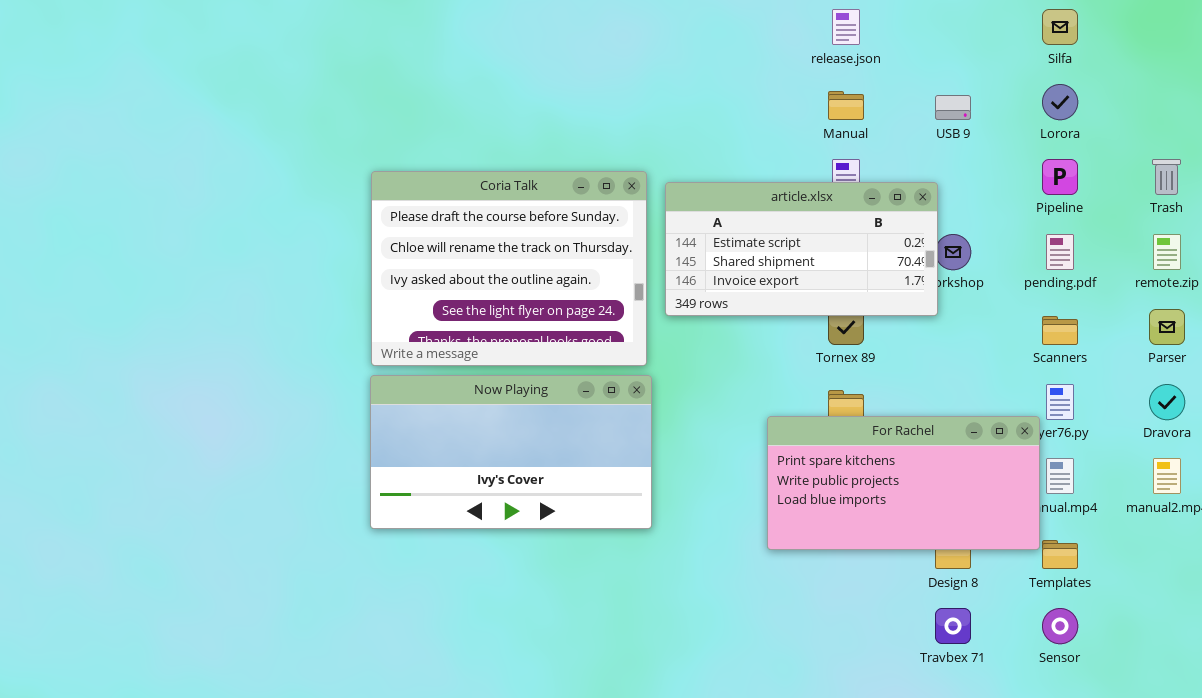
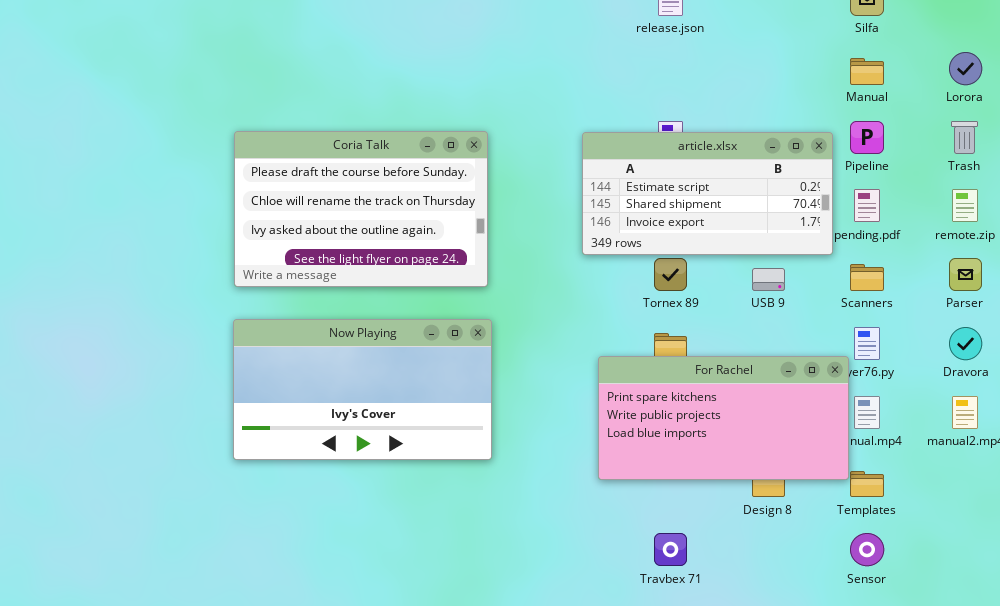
Lorora: [1042,84,1078,120] -> [949,52,982,85], moved
Manual: [828,91,864,120] -> [850,58,884,85], moved
USB 9: [935,95,971,120] -> [752,268,785,291], moved
Coria Talk: [371,171,647,366] -> [234,131,488,287], resized
article.xlsx: [665,182,938,316] -> [582,132,833,255], moved
Travbex 71: [935,608,971,644] -> [654,533,687,566], moved

